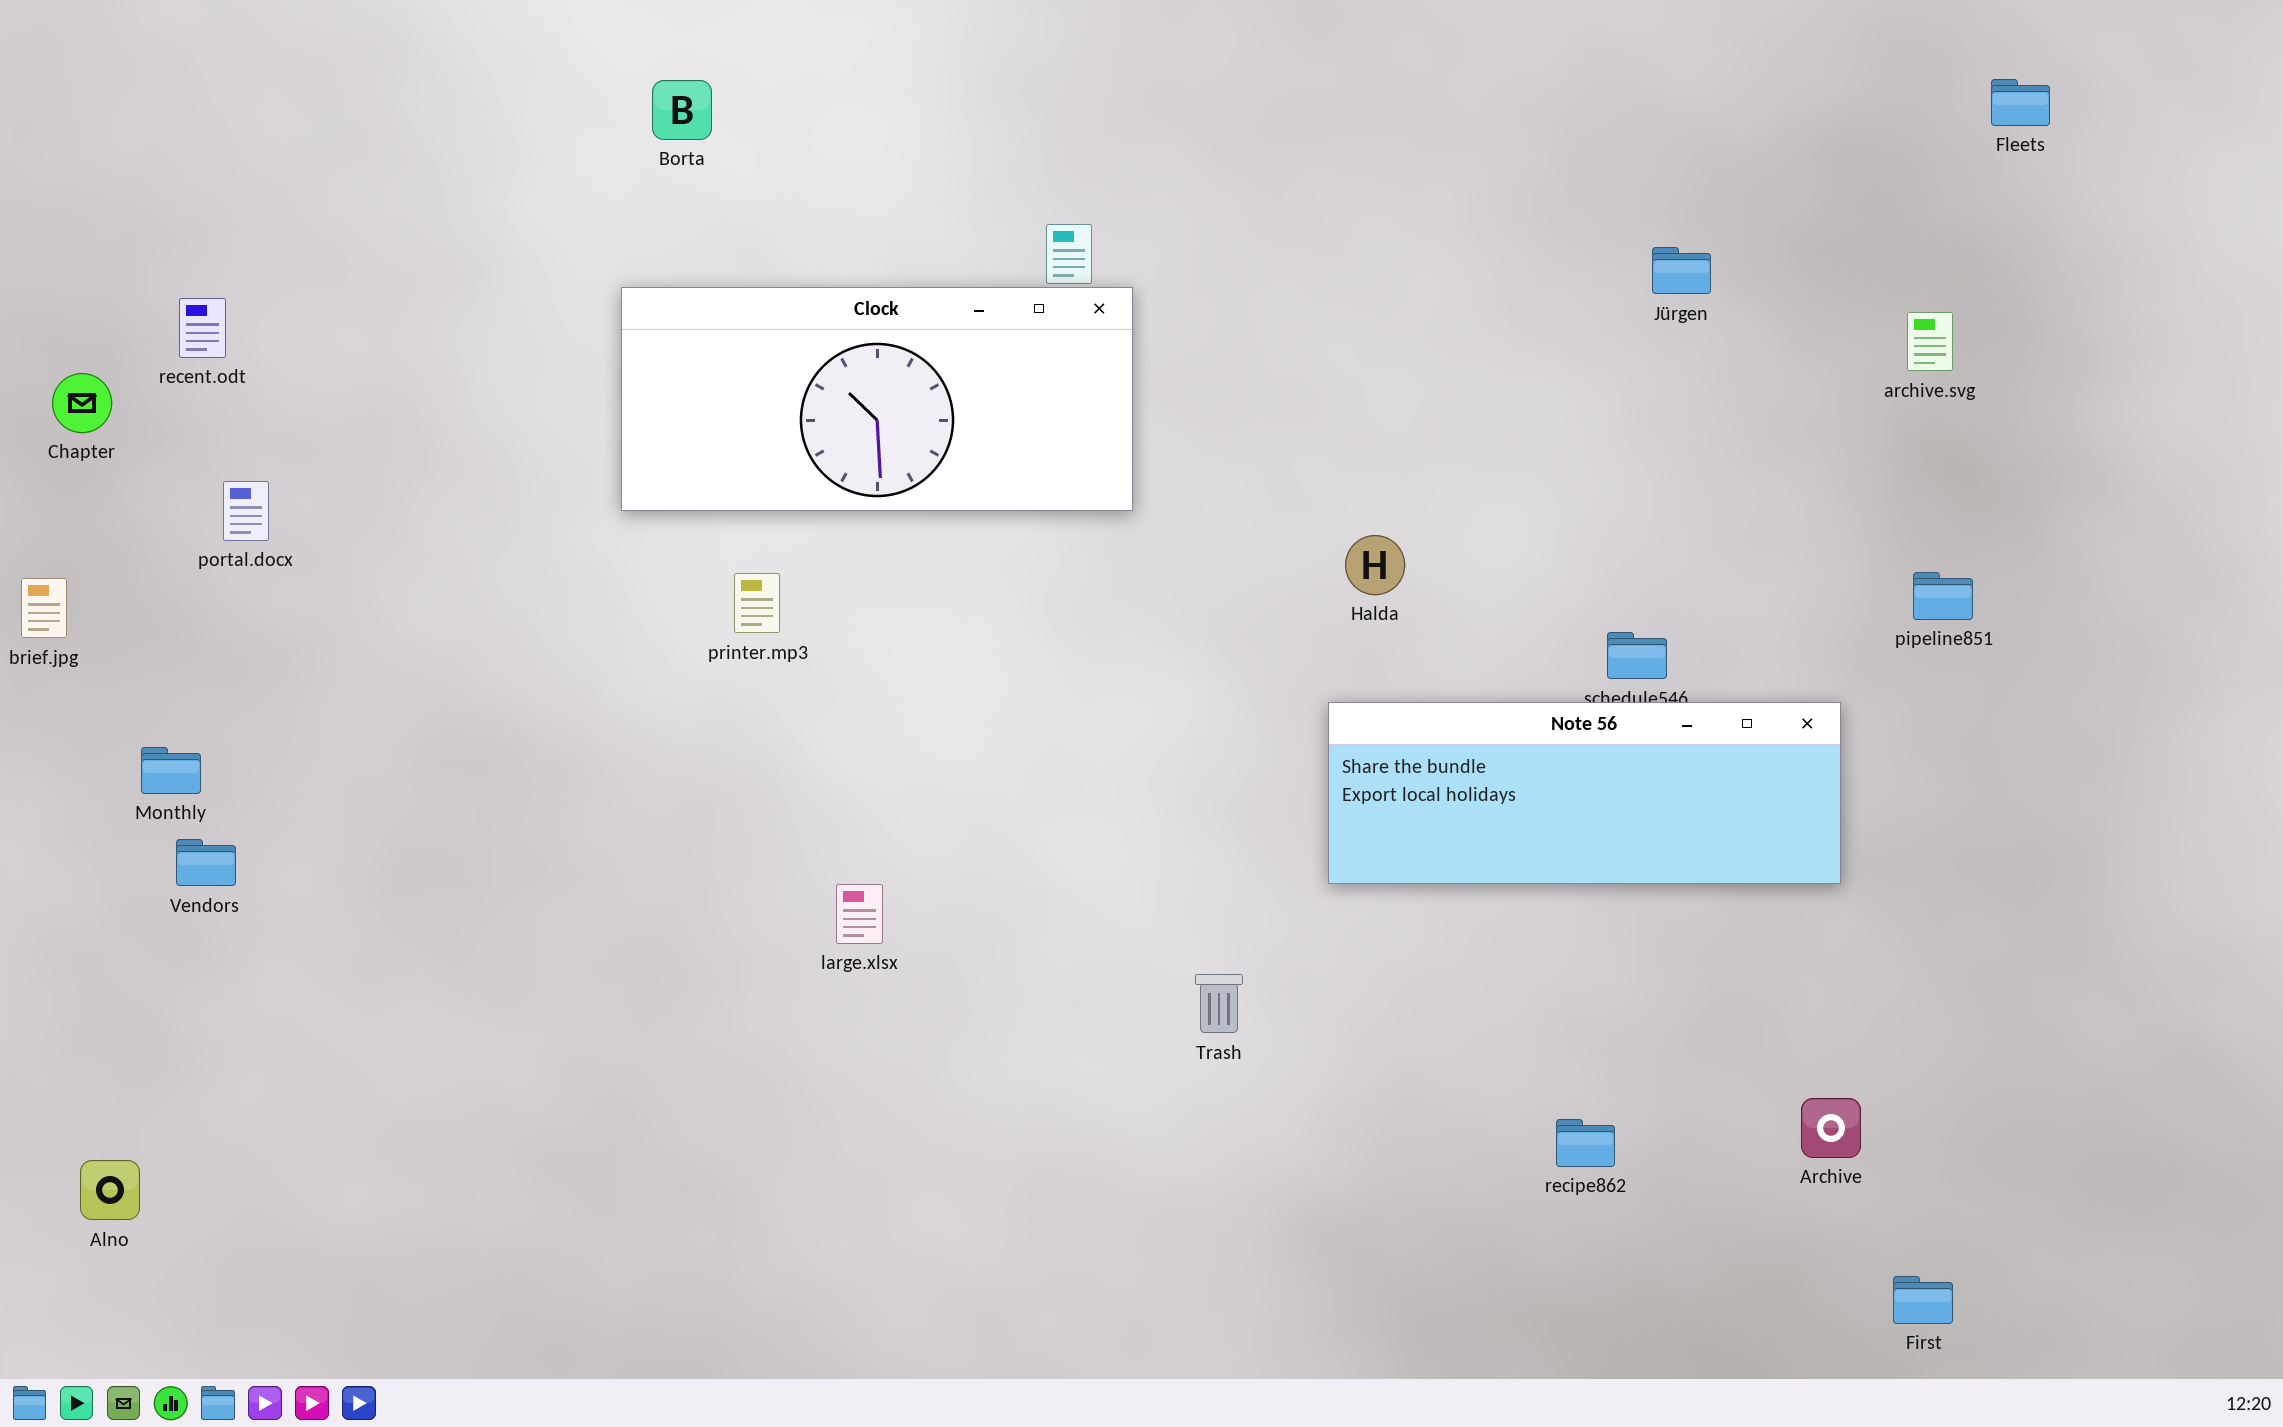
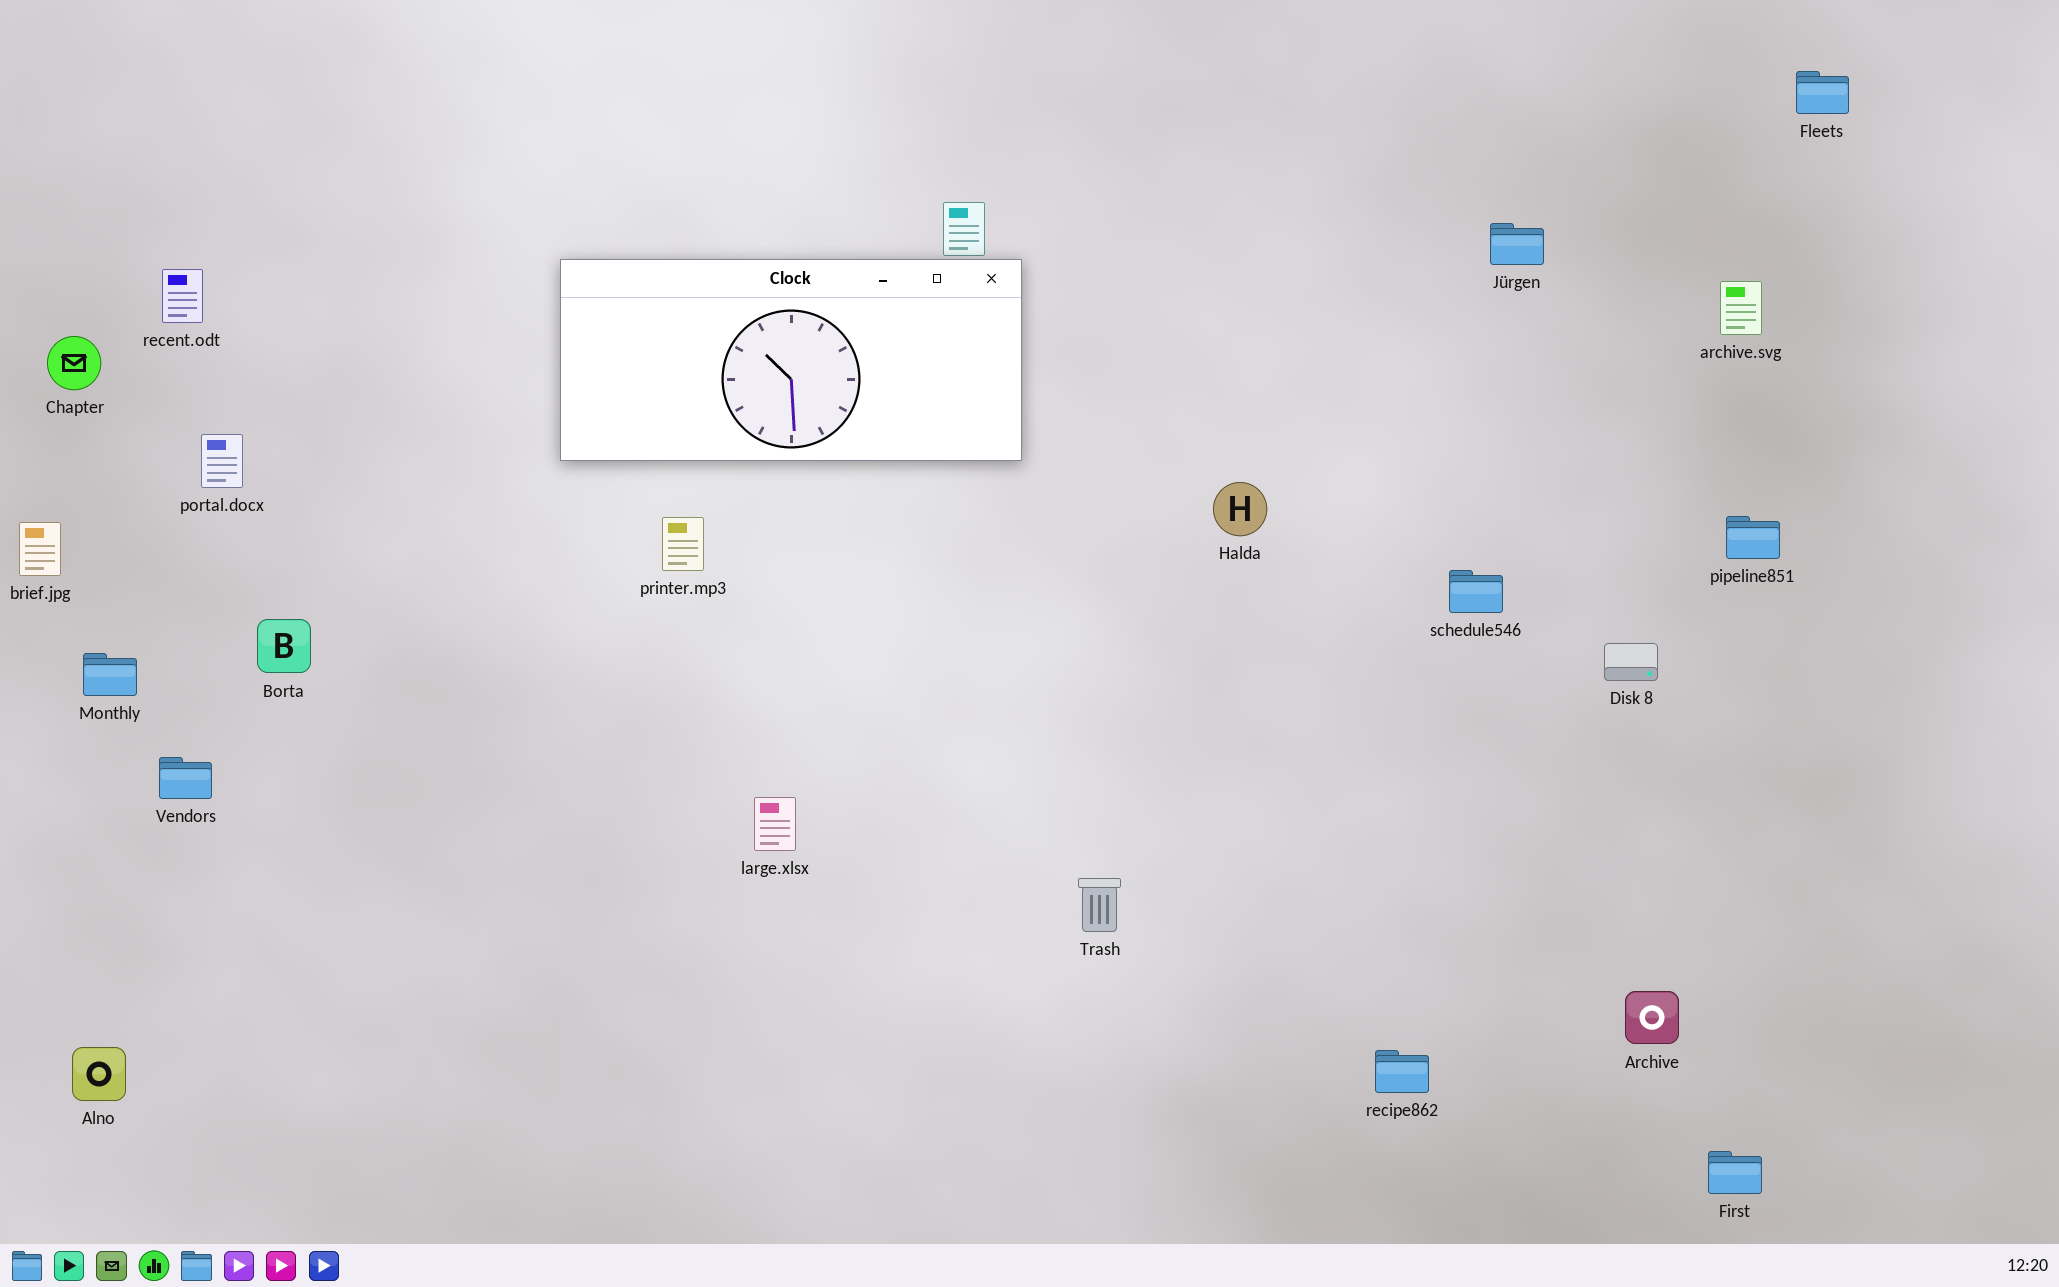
Borta: [652,80,712,140] -> [257,619,311,673], moved
Note 56: [1328,702,1841,884] -> none, closed
Monthly: [141,747,201,794] -> [83,653,137,696], moved
recipe862: [1556,1119,1615,1167] -> [1375,1050,1429,1093], moved

